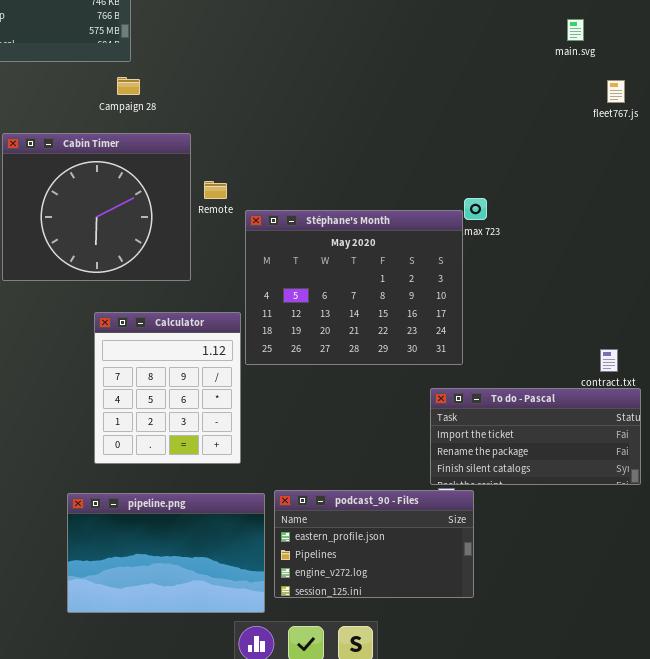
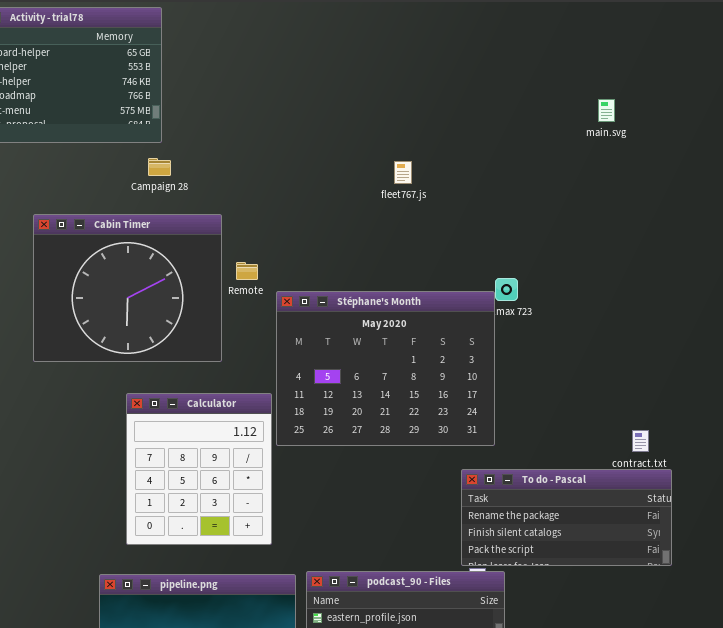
fleet767.js: [607,80,625,103] -> [394,161,412,184], moved
To do - Pascal: [430,388,641,485] -> [461,469,672,566], scrolled down 1 row

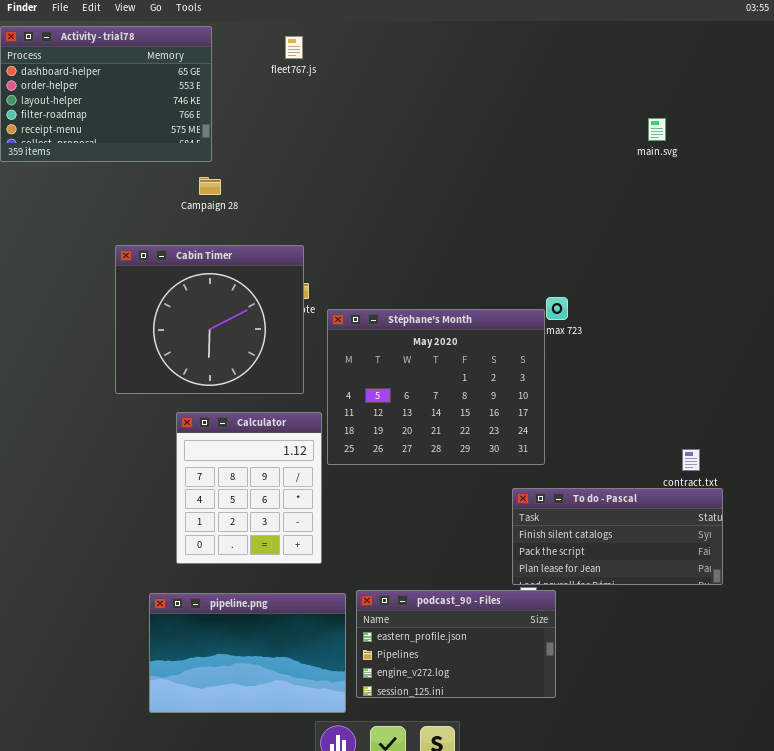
fleet767.js: [394,161,412,184] -> [285,36,303,59], moved
Cabin Timer: [33,214,222,362] -> [115,245,304,394], moved
To do - Pascal: [461,469,672,566] -> [512,488,723,585], scrolled down 1 row

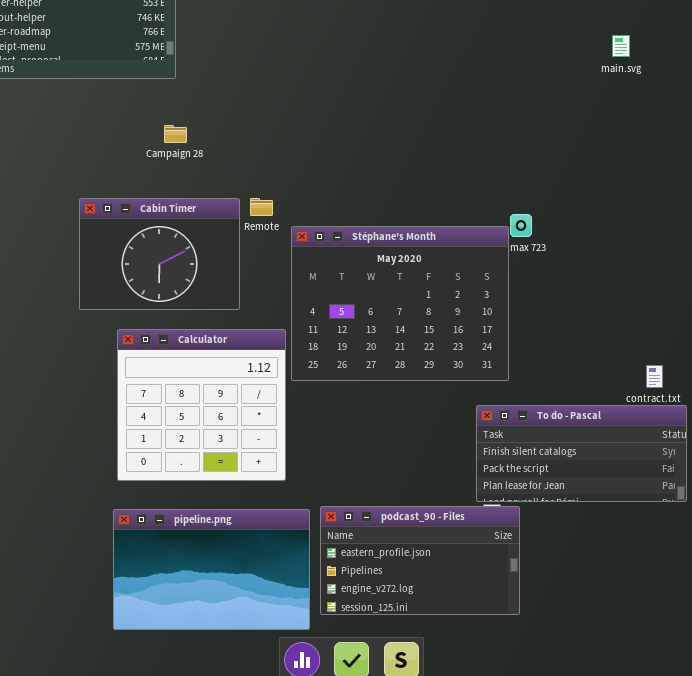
Campaign 28: [199,177,221,195] -> [164,125,187,143], moved
Cabin Timer: [115,245,304,394] -> [79,198,240,310], resized
Calculator: [176,412,322,564] -> [117,329,286,481], resized

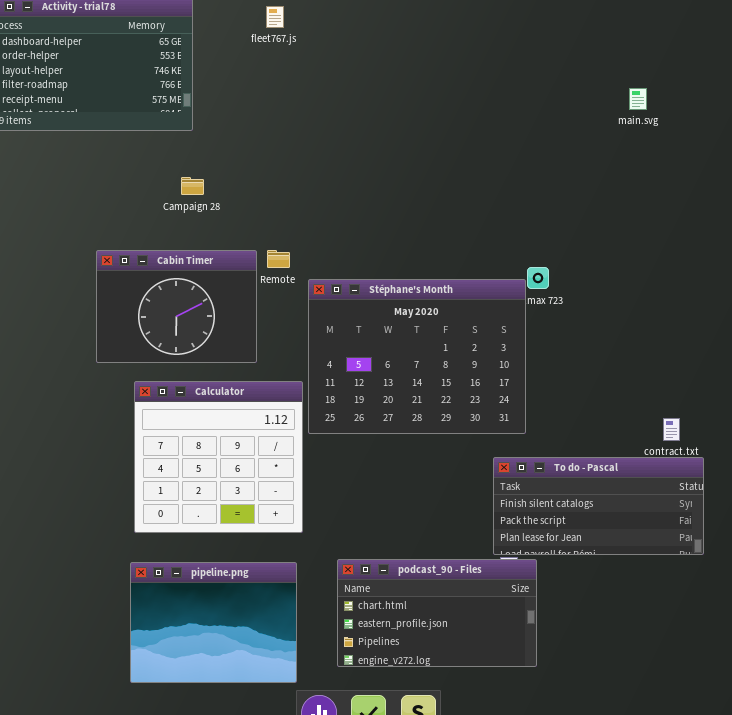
podcast_90 - Files: [320,506,520,615] -> [337,559,537,667], scrolled up 1 row
pipeline.png: [113,509,310,630] -> [130,562,297,683], resized

